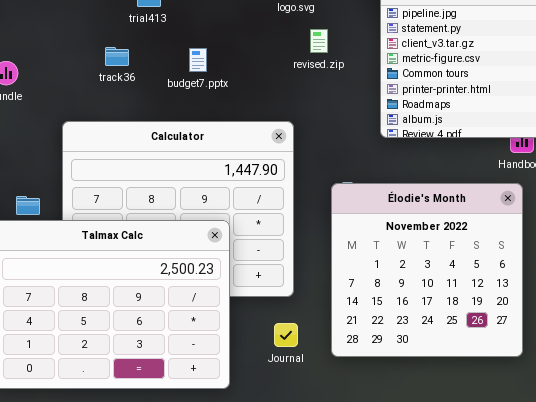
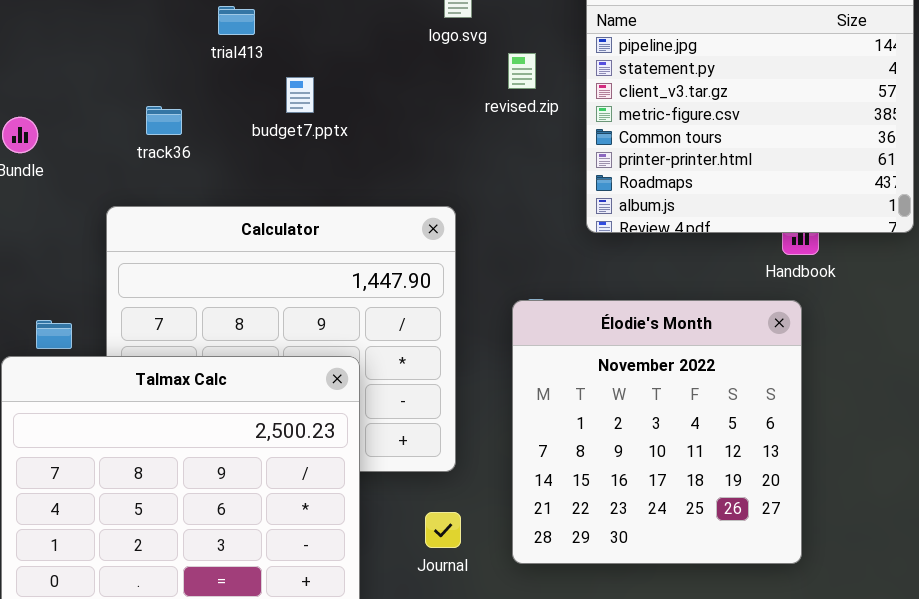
revised.zip: [310,29,328,53] -> [508,53,536,89], moved
track36: [105,47,129,66] -> [146,106,182,135], moved
budget7.pptx: [189,48,207,72] -> [286,77,314,113], moved

